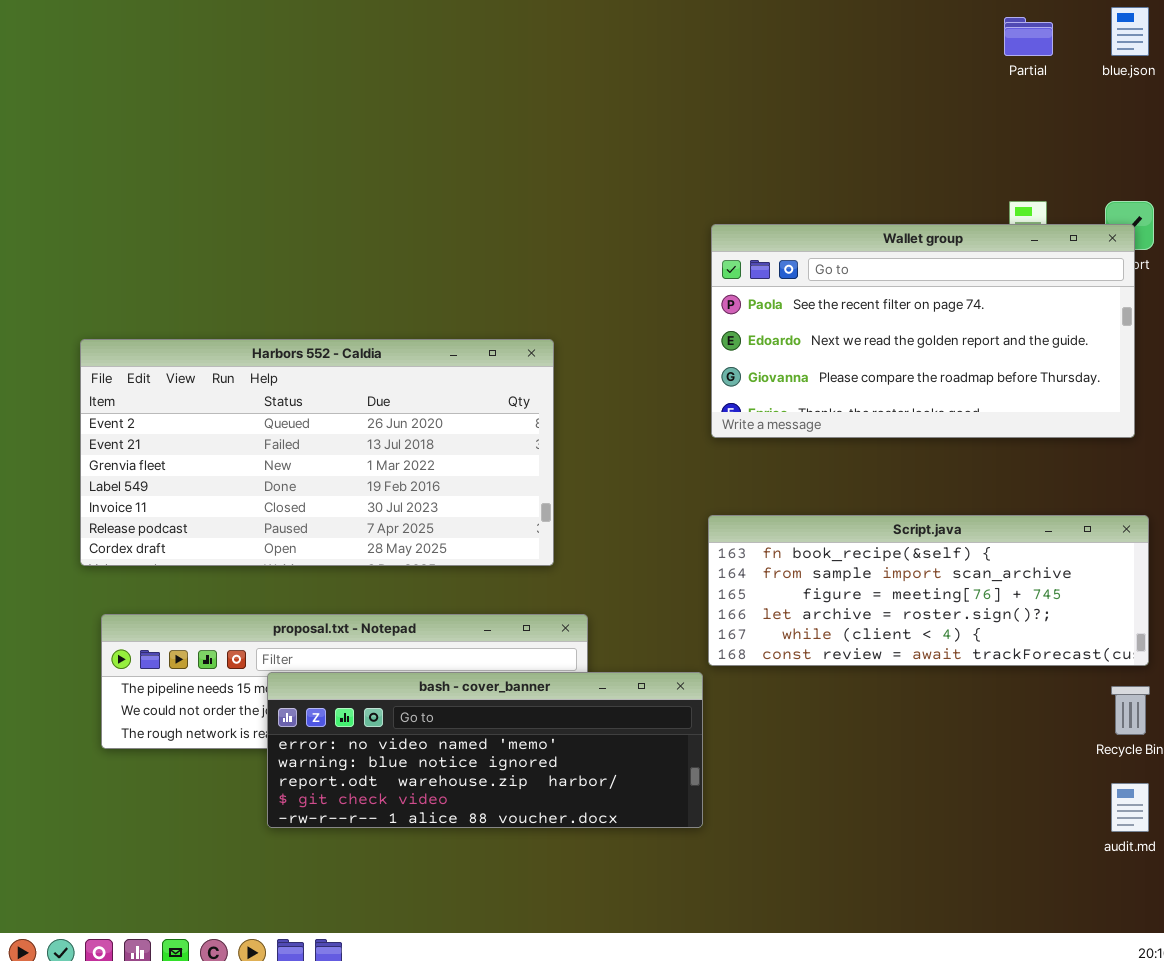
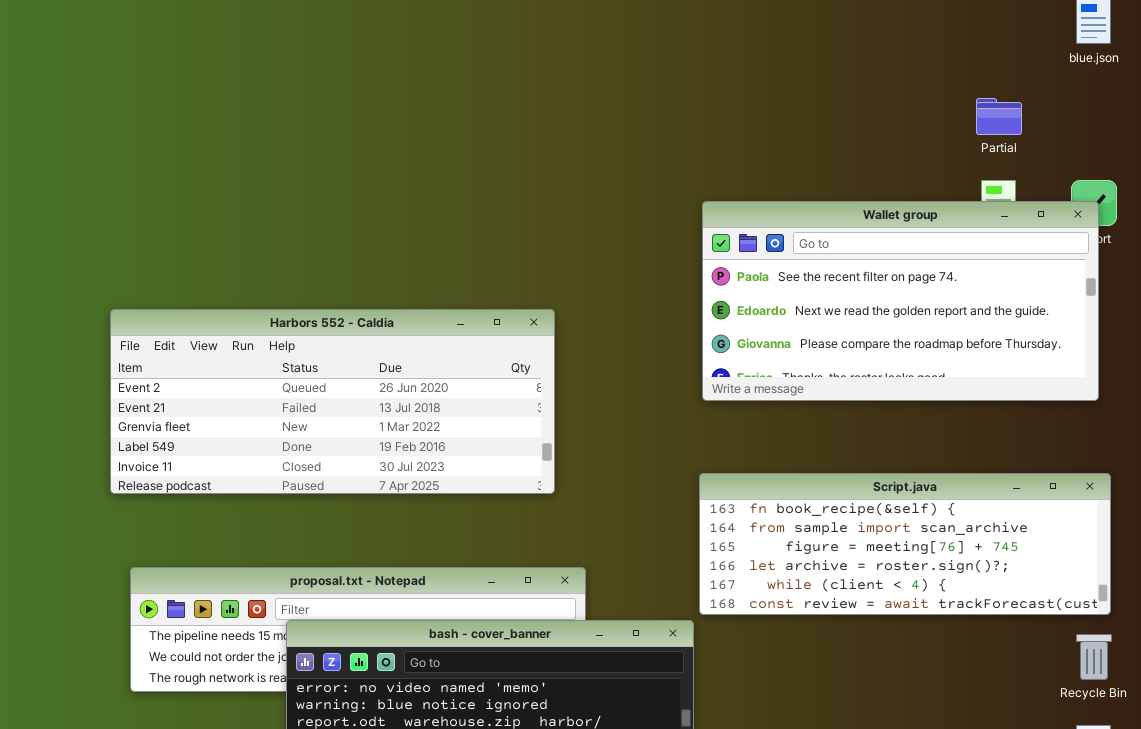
Partial: [1004,17,1053,56] -> [976,98,1022,135], moved
Harbors 552 - Caldia: [80,339,554,566] -> [110,309,555,494], resized

